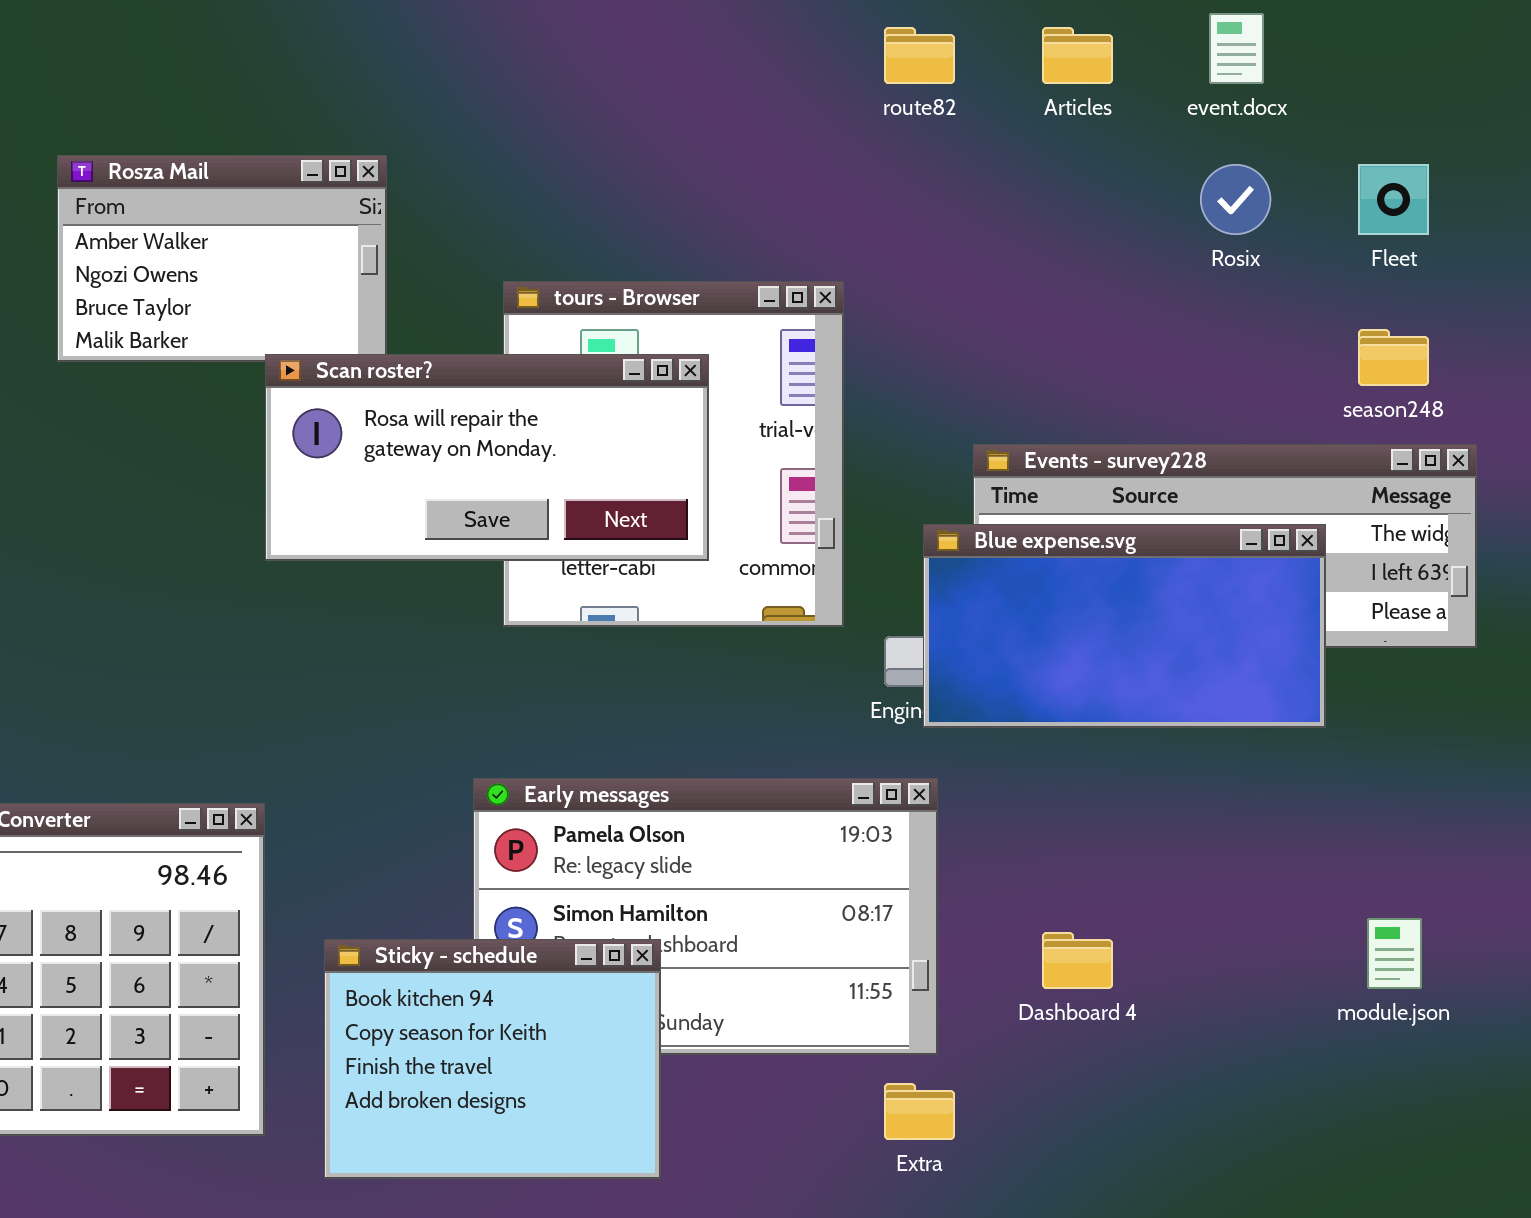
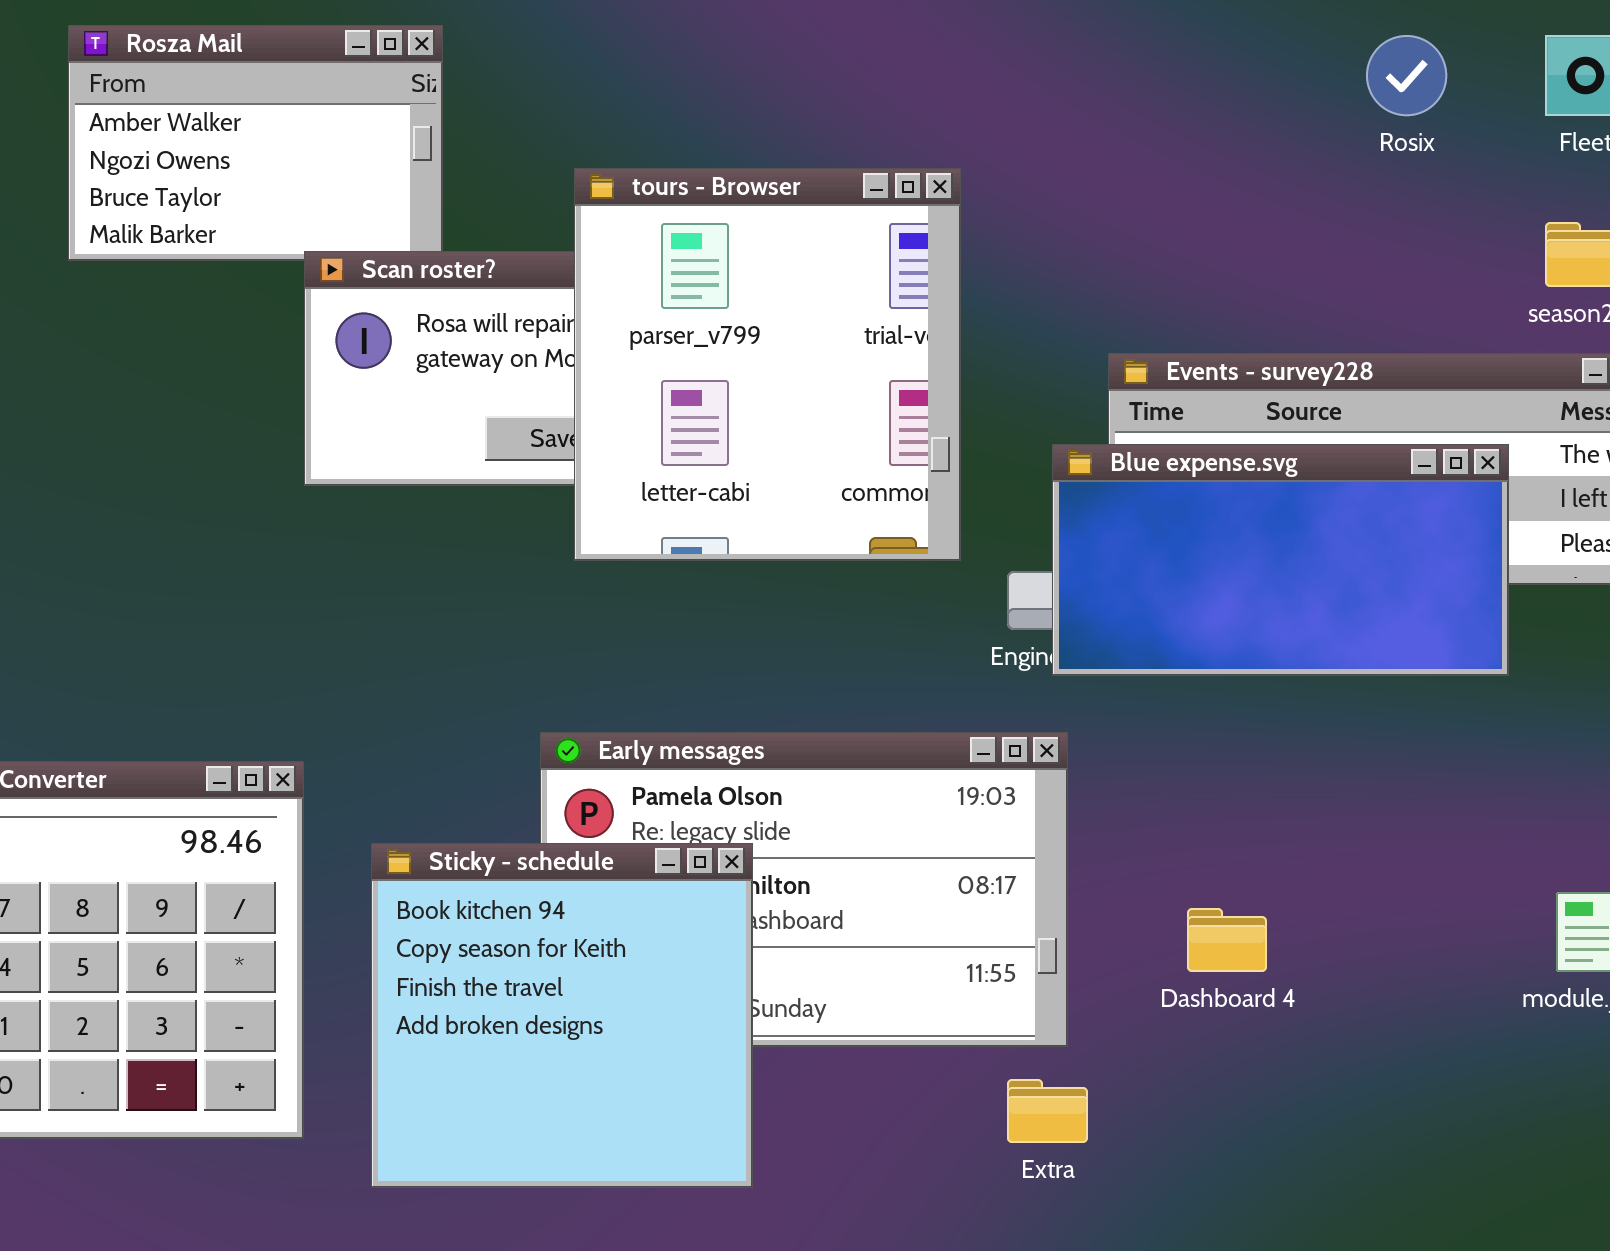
tours - Browser: [503,281,844,627] -> [574,168,961,561], raised
Sticky - schedule: [324,939,661,1179] -> [371,843,753,1188], resized

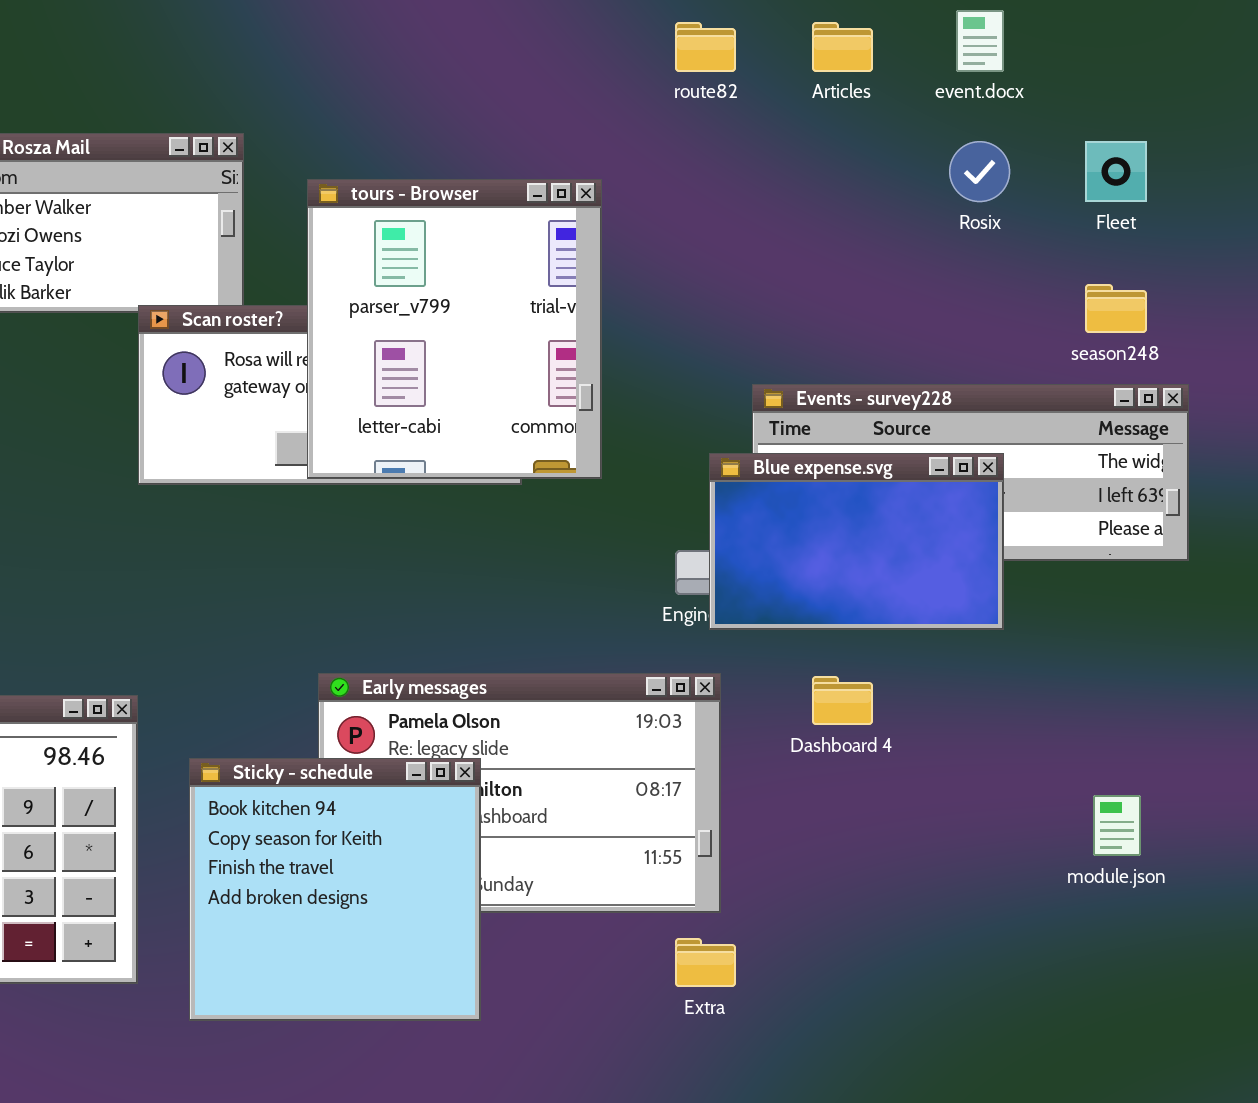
tours - Browser: [574,168,961,561] -> [307,179,602,479], moved
Blue expense.svg: [1052,444,1509,676] -> [709,453,1004,630], resized
Dashboard 4: [1187,908,1267,972] -> [812,676,873,725], moved

